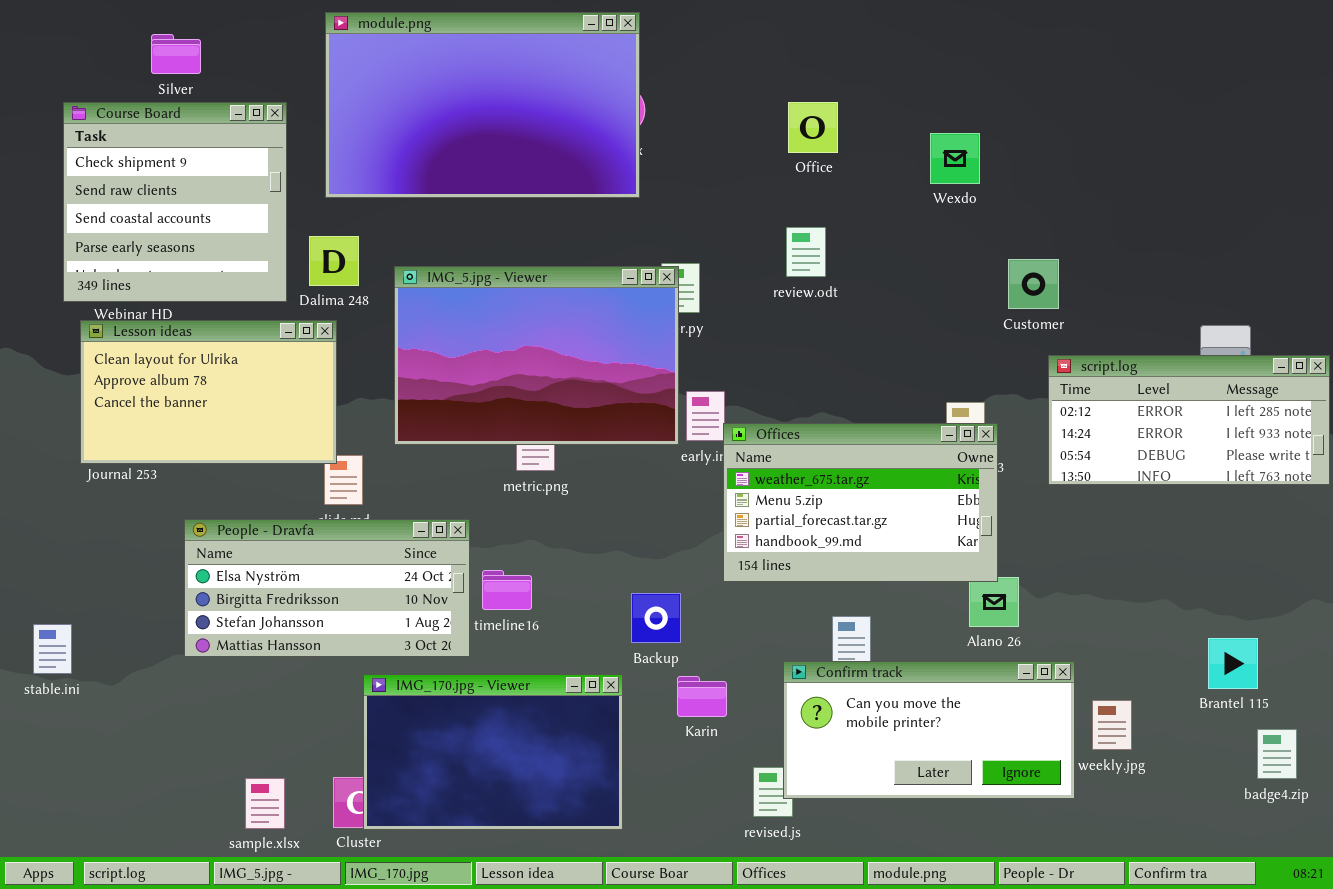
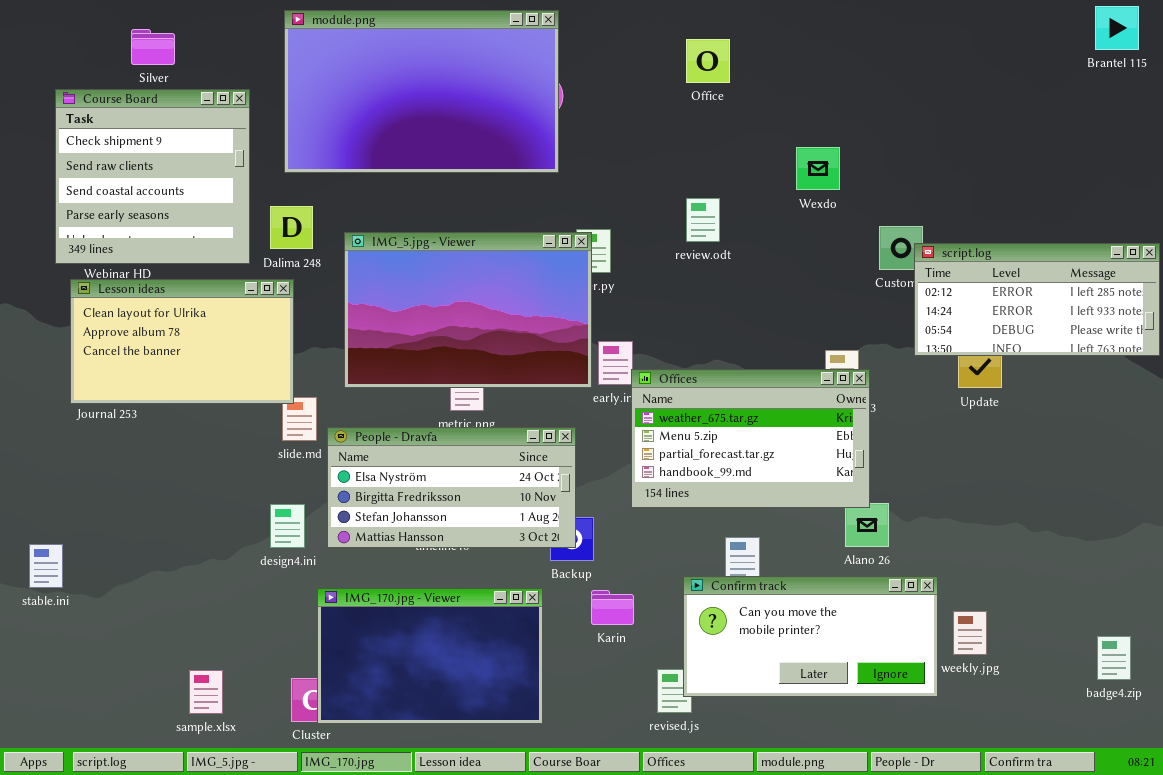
Office: [788,102,838,153] -> [686,39,730,83], moved
Wexdo: [930,133,980,184] -> [796,147,840,190], moved
script.log: [1048,355,1330,485] -> [914,243,1160,356], moved
People - Dravfa: [184,519,470,657] -> [327,427,576,548], moved
Brantel 115: [1208,638,1258,689] -> [1095,6,1139,50], moved
sample.xlsx: [245,778,285,829] -> [189,670,223,714], moved

